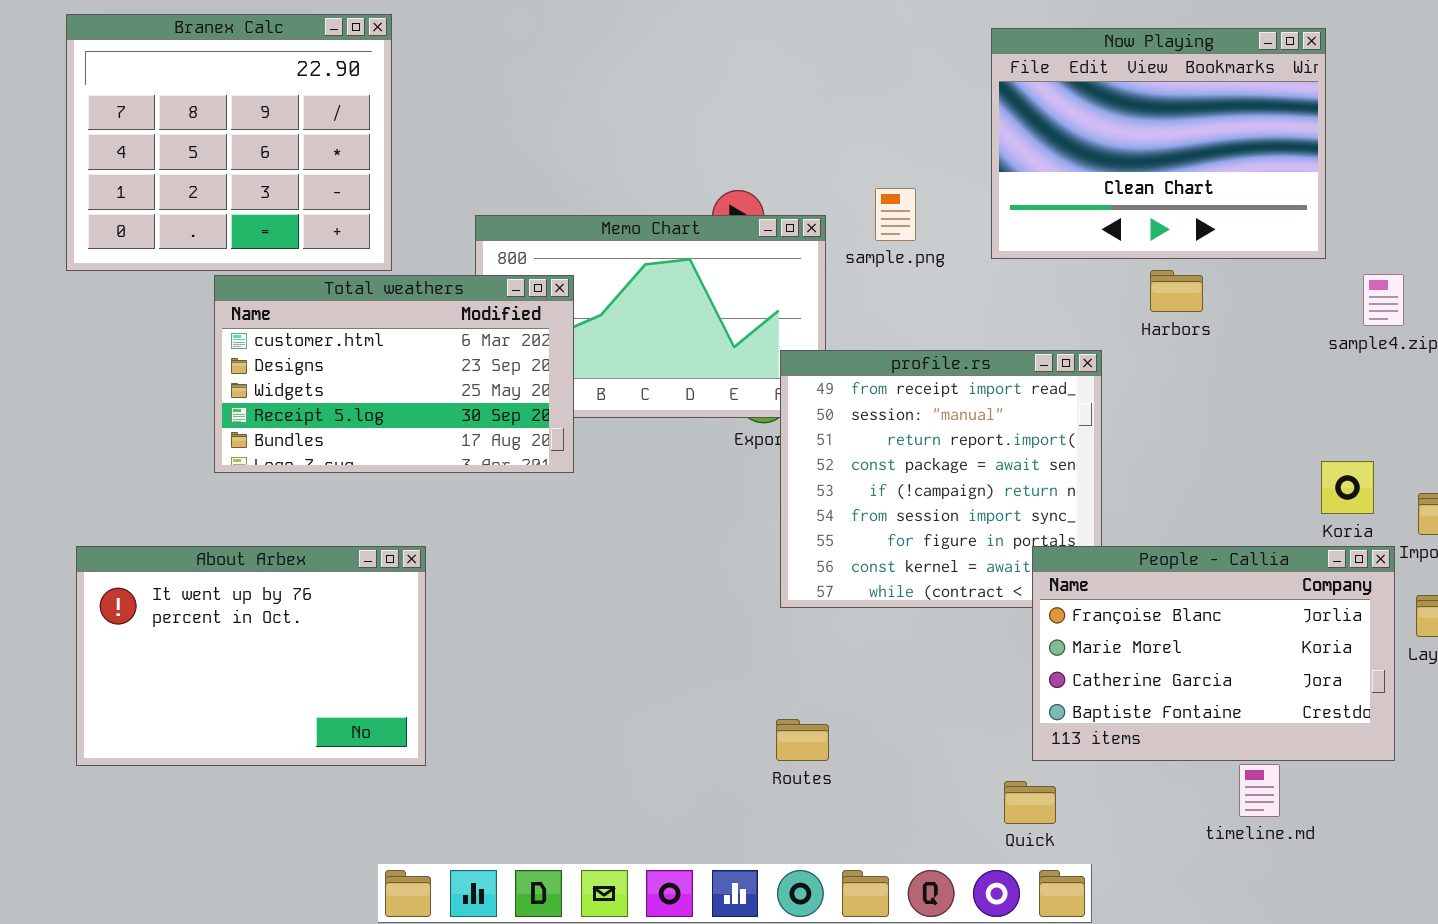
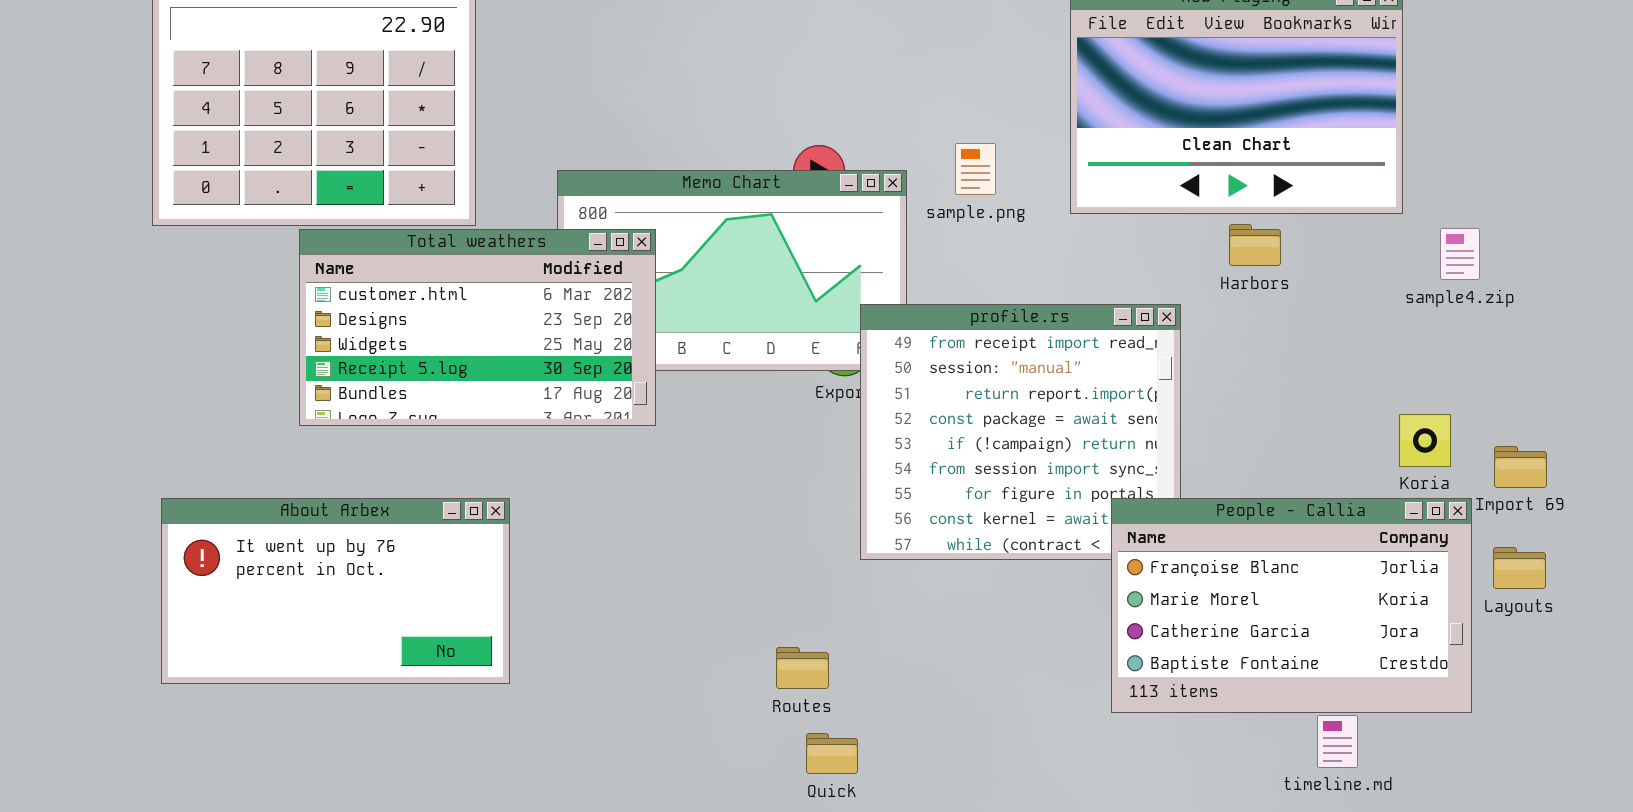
About Arbex: [76,546,426,766] -> [161,498,510,684], resized
Routes: [776,719,829,761] -> [776,647,829,689], moved
Quick: [1004,781,1056,824] -> [806,733,858,774], moved

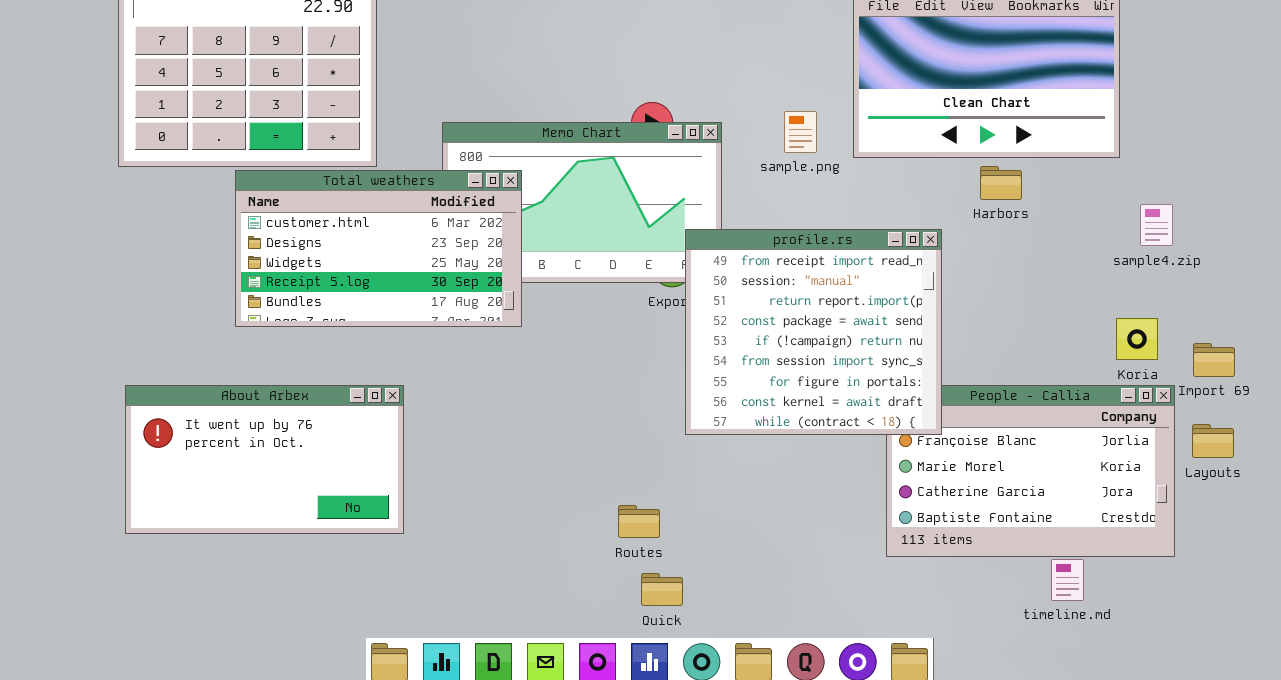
sample.png: [955,143,996,195] -> [784,111,817,153], moved
sample4.zip: [1440,228,1480,280] -> [1140,204,1173,246], moved
profile.rs: [860,304,1181,560] -> [685,229,942,435], raised

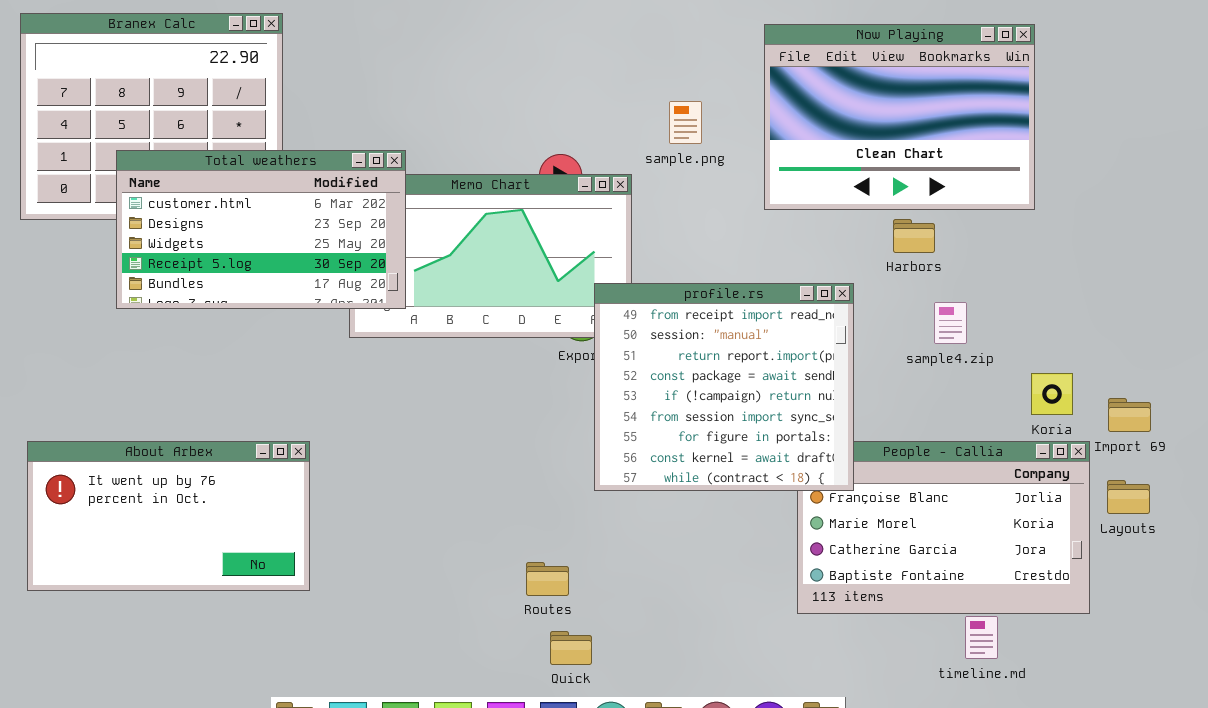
sample.png: [784,111,817,153] -> [669,101,702,144], moved
Total weathers: [235,170,522,327] -> [116,150,406,309], moved
sample4.zip: [1140,204,1173,246] -> [934,302,967,344], moved

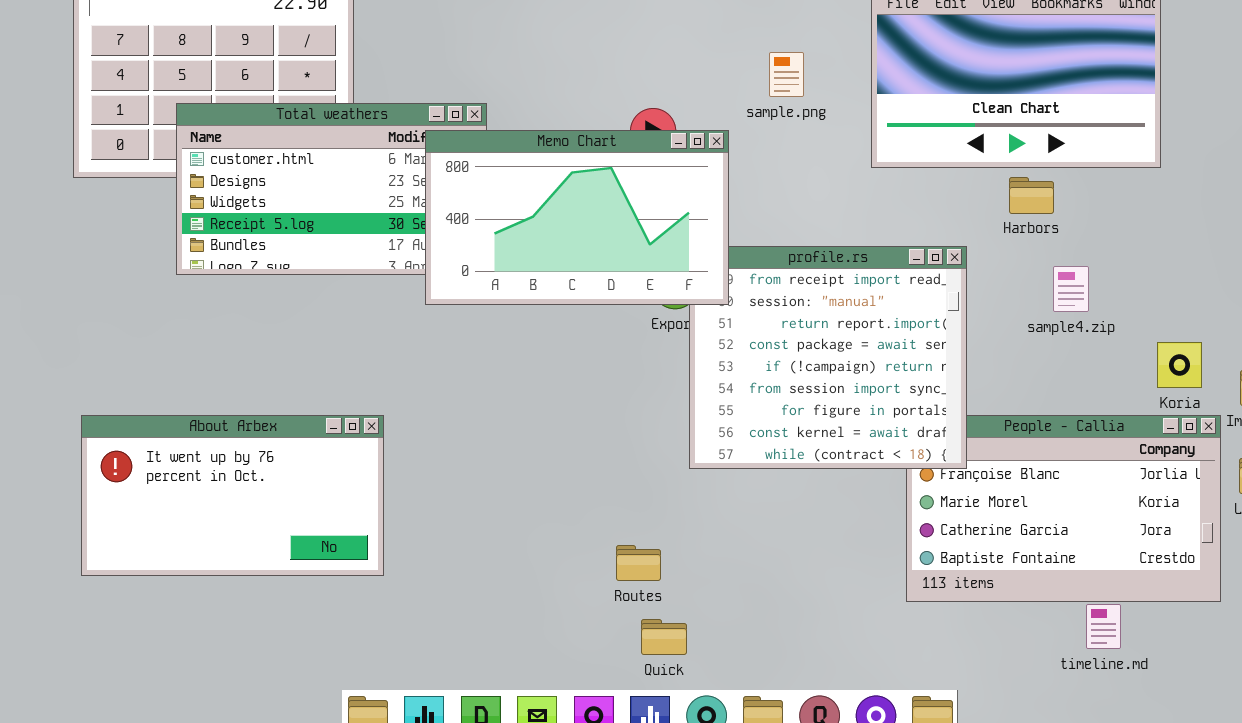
Memo Chart: [349,174,632,338] -> [425,130,729,305], raised

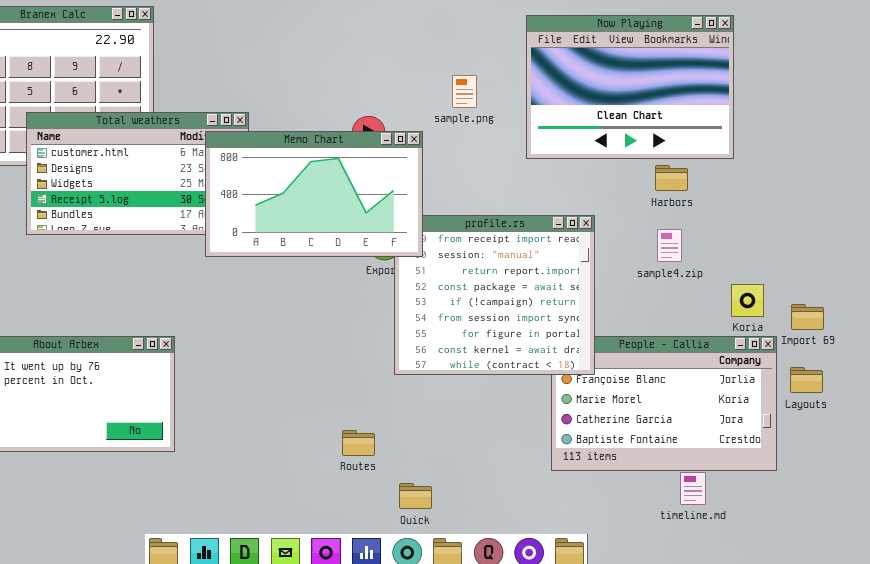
Harbors: [1009,177,1054,214] -> [655,165,688,191], moved
Quick: [641,619,687,655] -> [399,483,432,509], moved

